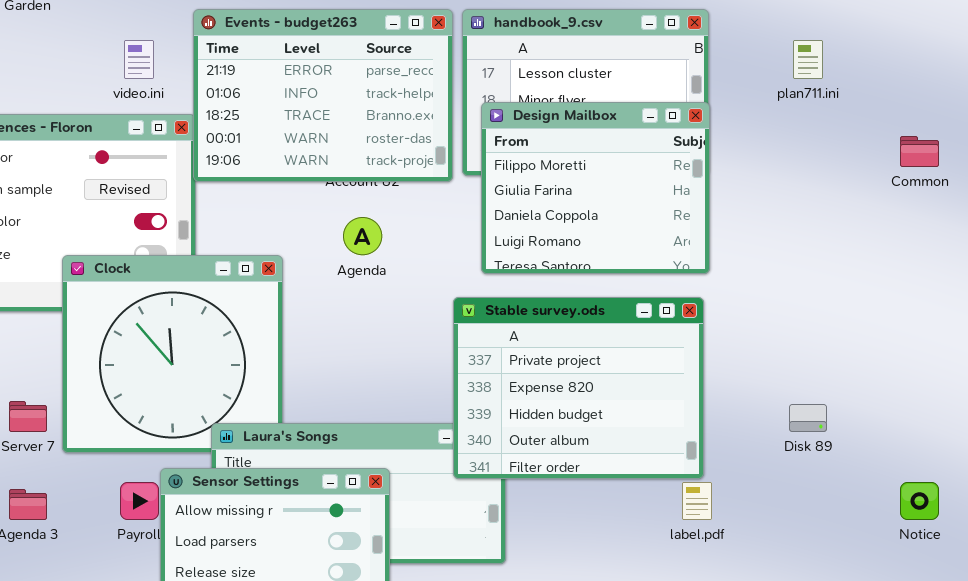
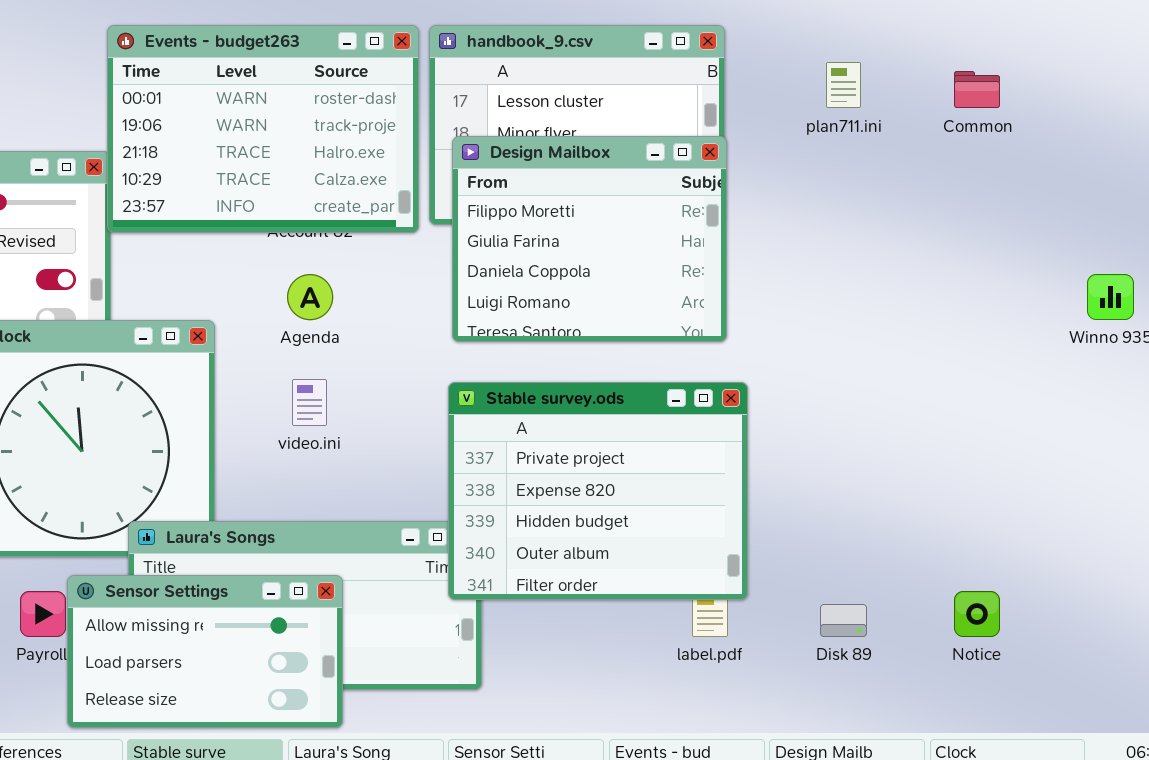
Events - budget263: [193,9,453,182] -> [107,25,419,233], scrolled down 3 rows
video.ini: [124,40,154,79] -> [292,379,327,426], moved
Common: [900,136,939,167] -> [954,71,1000,108], moved
Stable survey.ods: [453,297,704,479] -> [448,382,748,600], moved
Disk 89: [789,404,827,432] -> [820,604,867,637], moved

